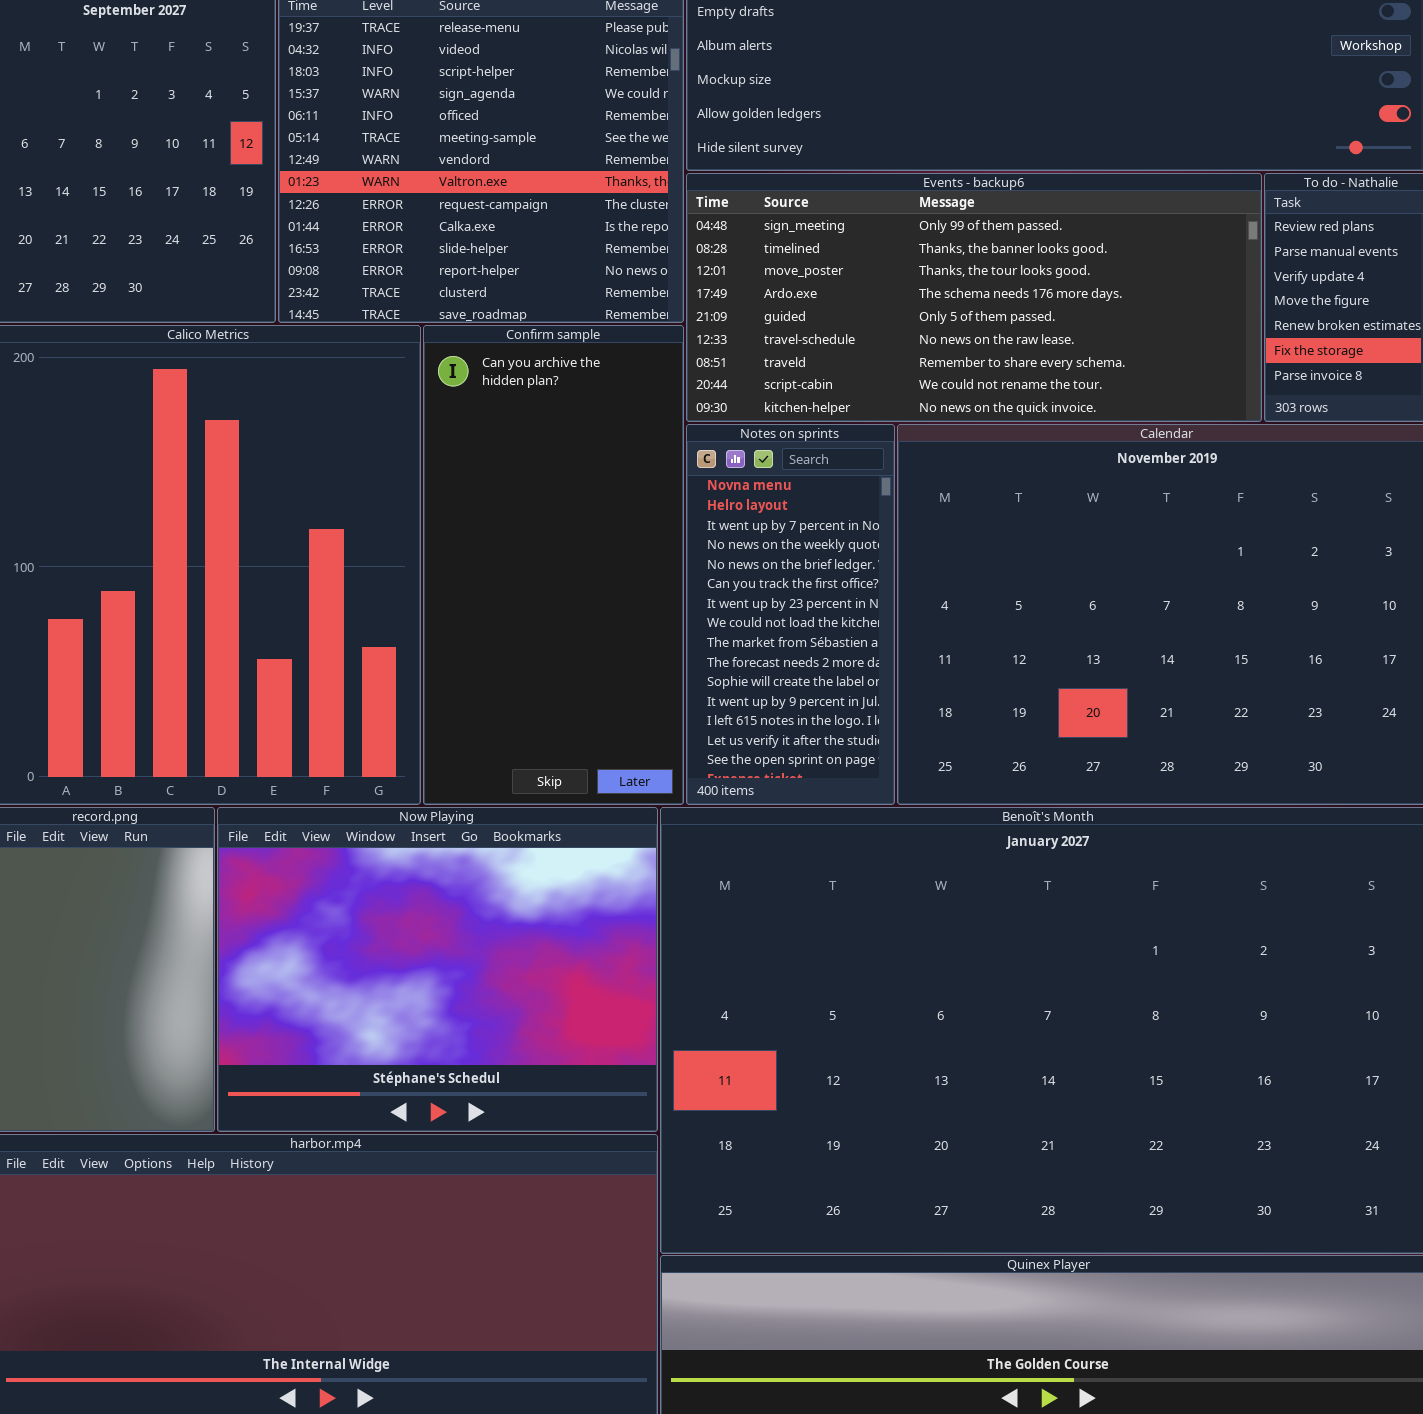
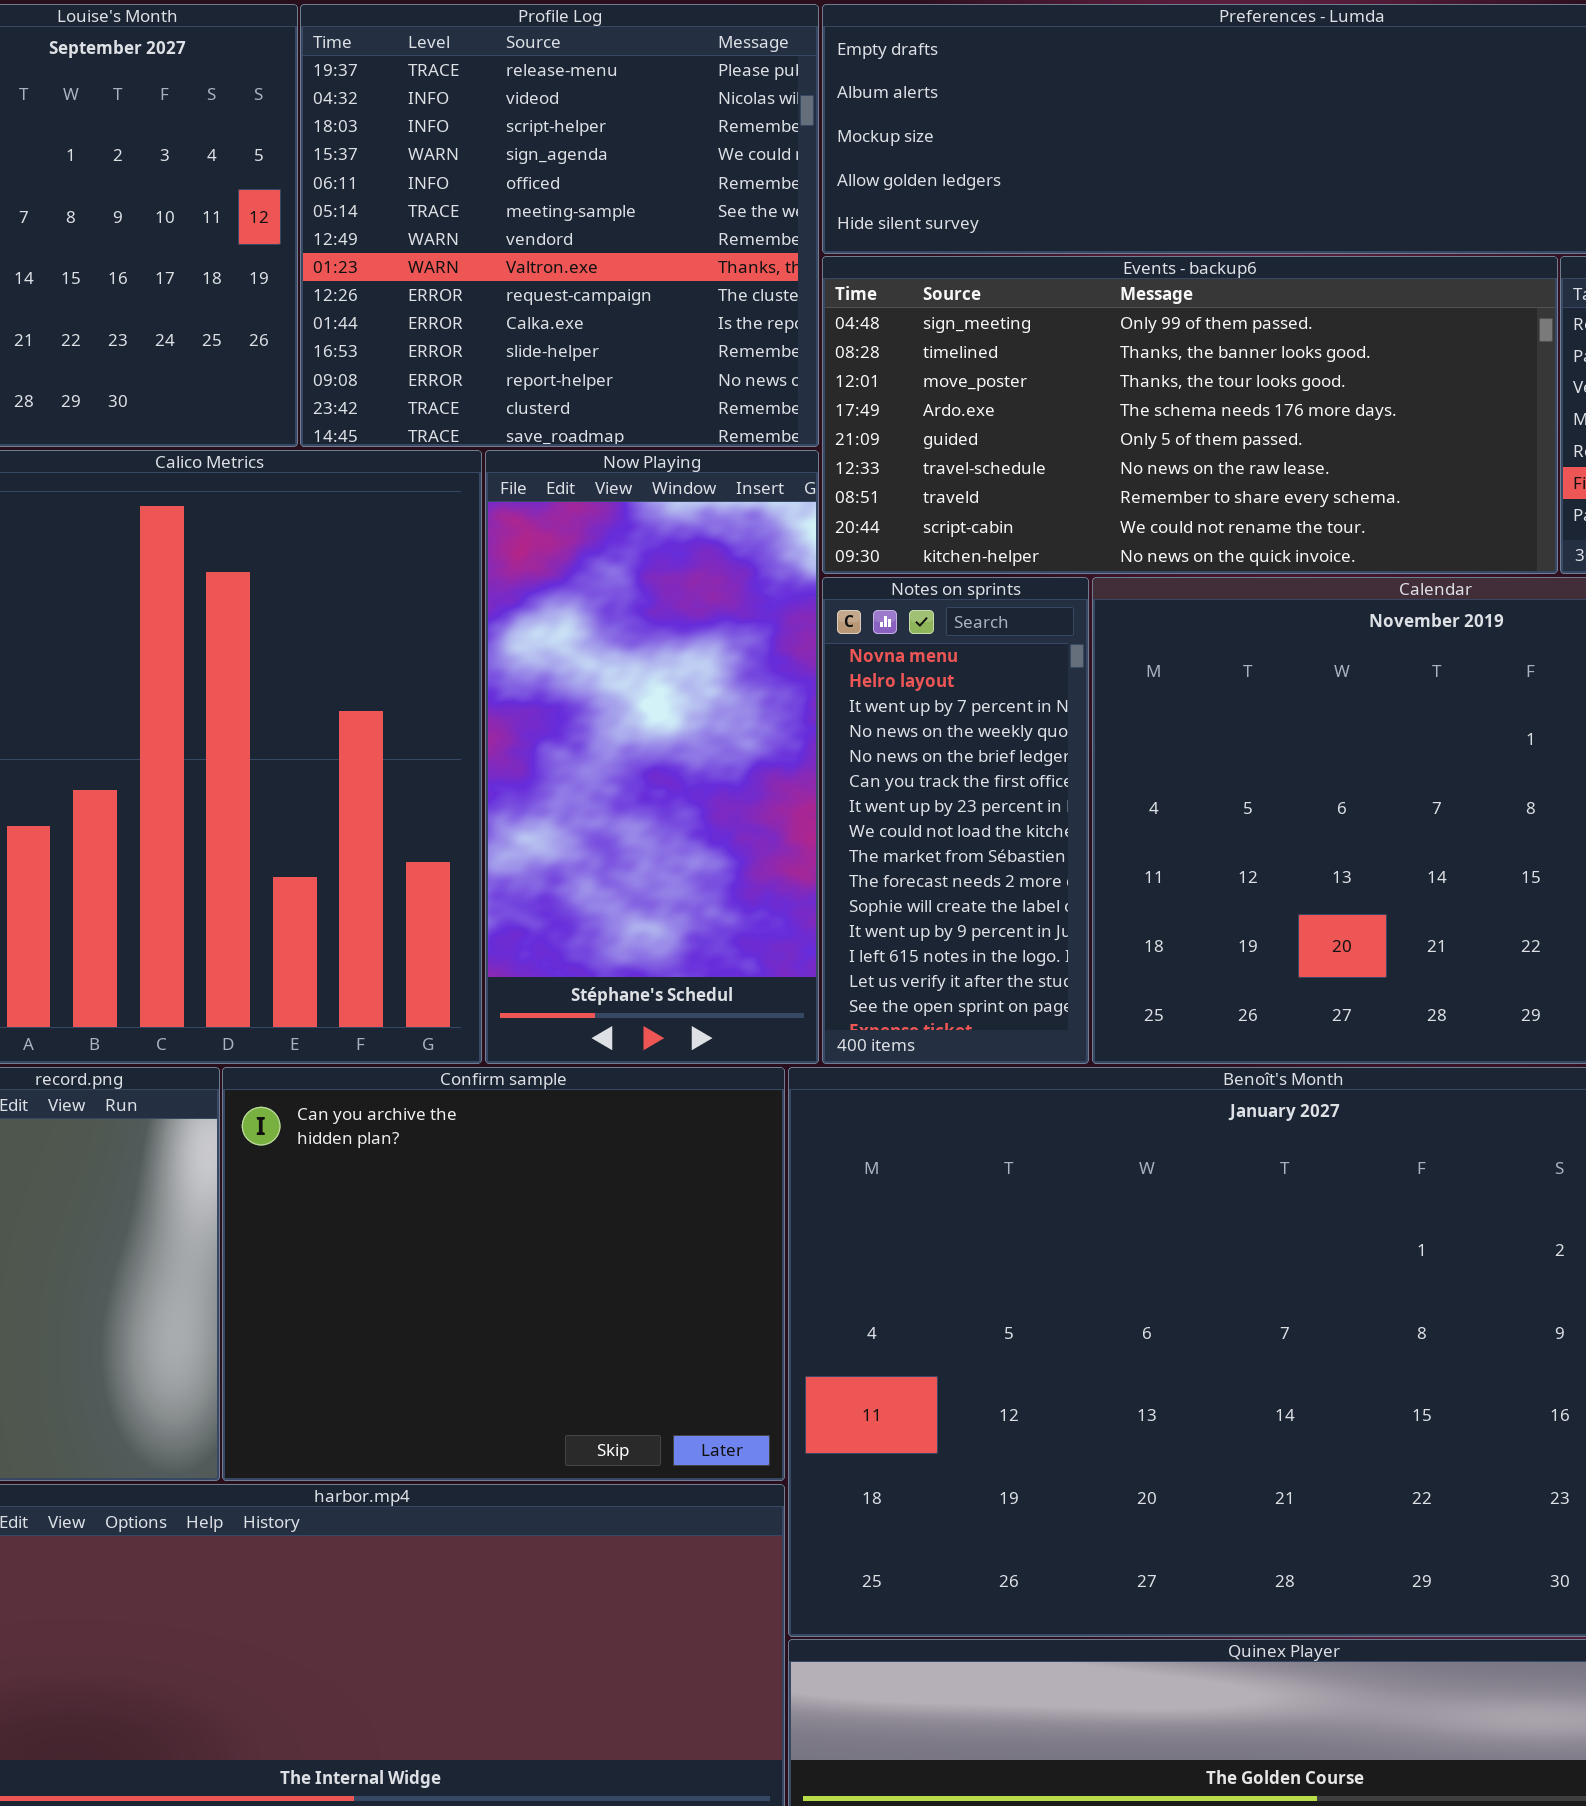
Confirm sample: [423,325,684,805] -> [222,1067,785,1481], moved, resized
Now Playing: [217,807,658,1132] -> [485,450,819,1064], moved, resized

